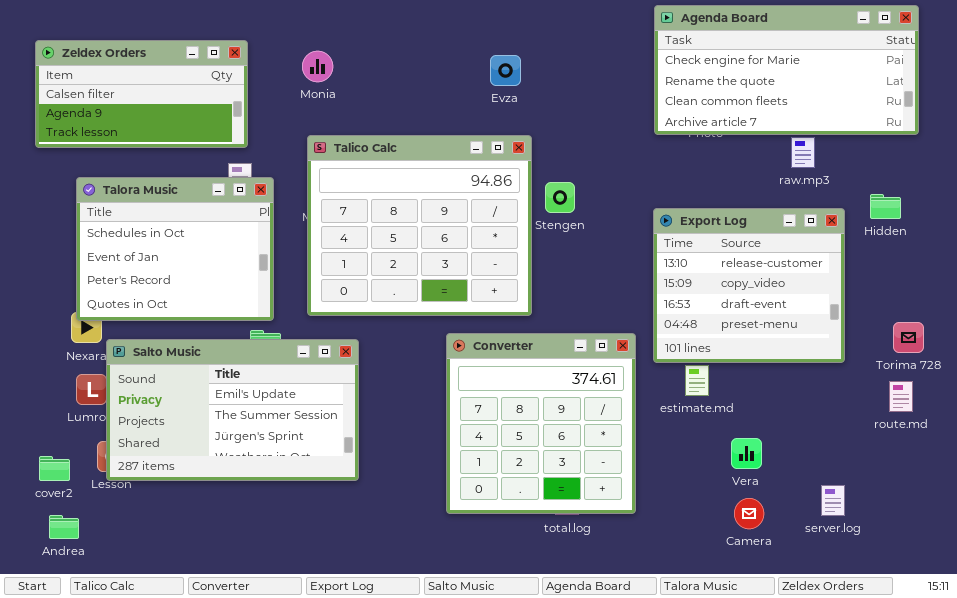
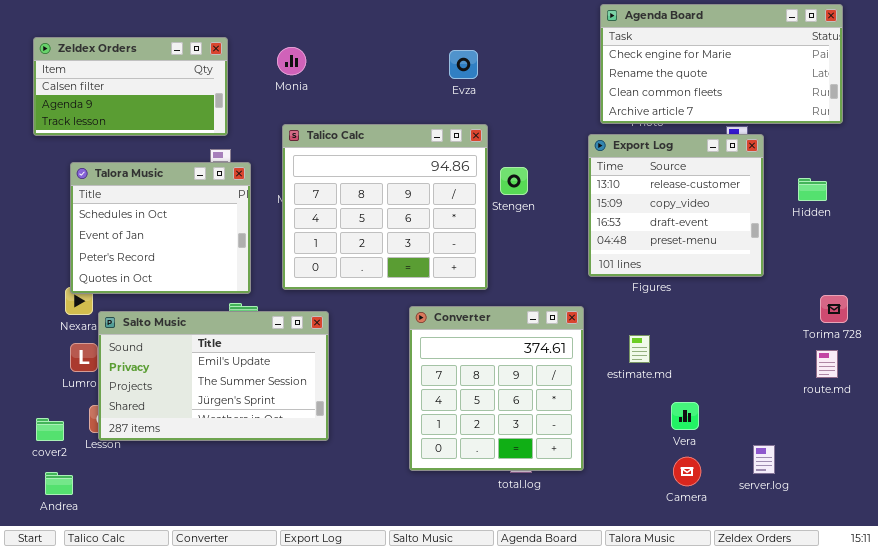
Export Log: [653,208,845,363] -> [588,134,764,277], moved

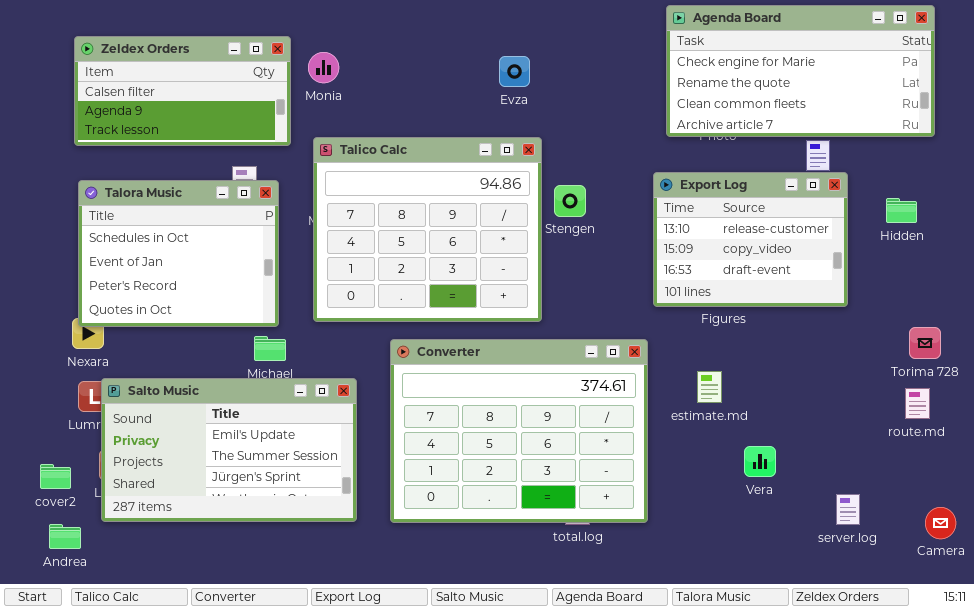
Zeldex Orders: [33,37,228,136] -> [74,36,291,146], moved
Export Log: [588,134,764,277] -> [653,172,848,307], resized
Converter: [409,306,584,471] -> [390,339,648,523], resized
Salto Music: [98,311,329,441] -> [101,378,357,522], moved
Camera: [673,457,701,486] -> [925,507,956,539], moved

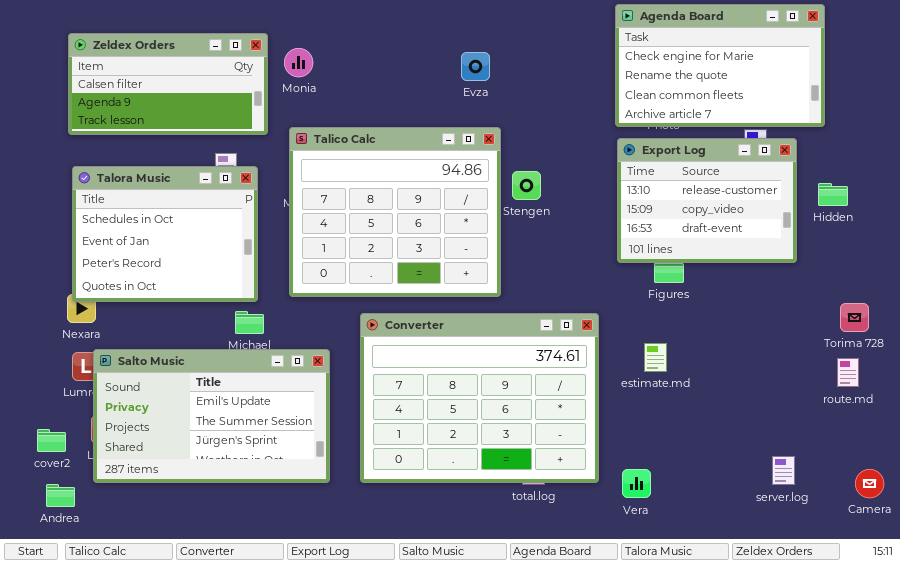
Agenda Board: [666,5,935,137] -> [615,4,825,127], resized
Export Log: [653,172,848,307] -> [617,138,797,263], moved
Vera: [744,446,776,477] -> [622,469,651,498], moved

